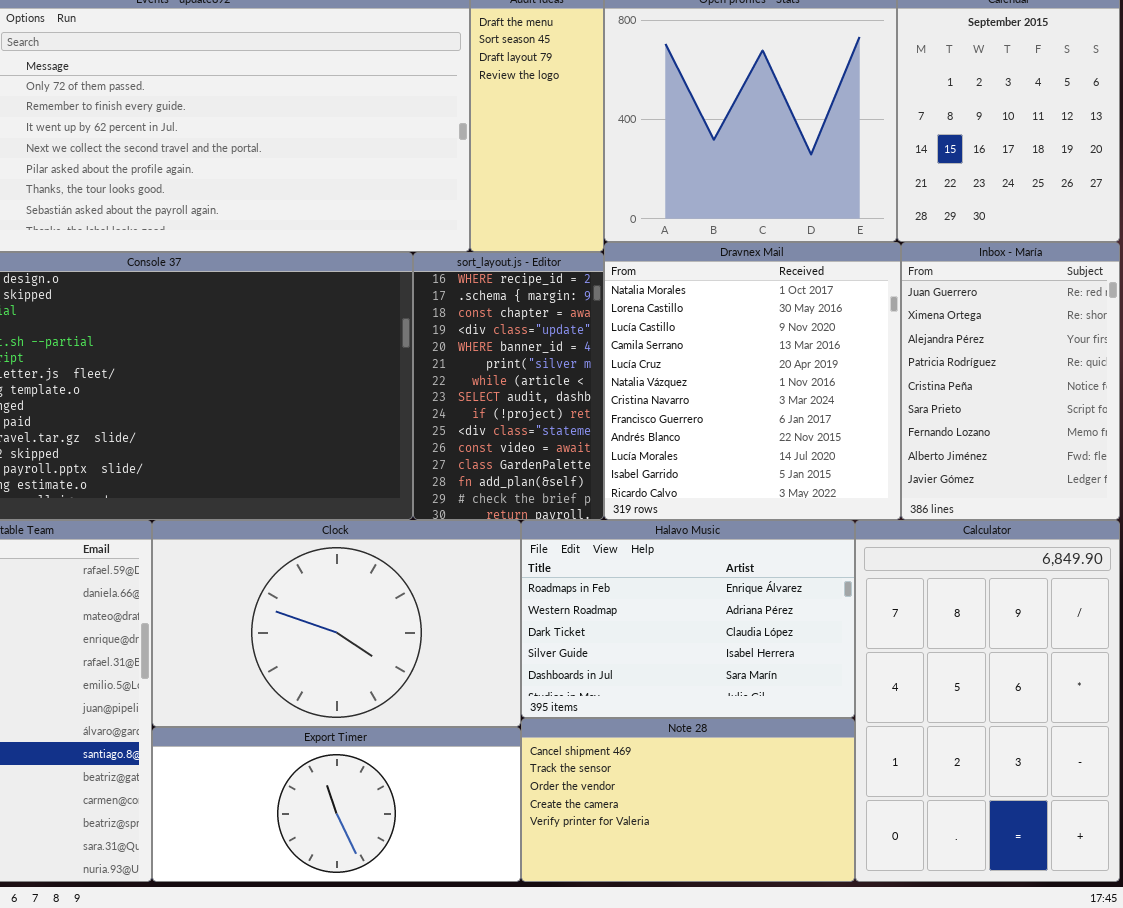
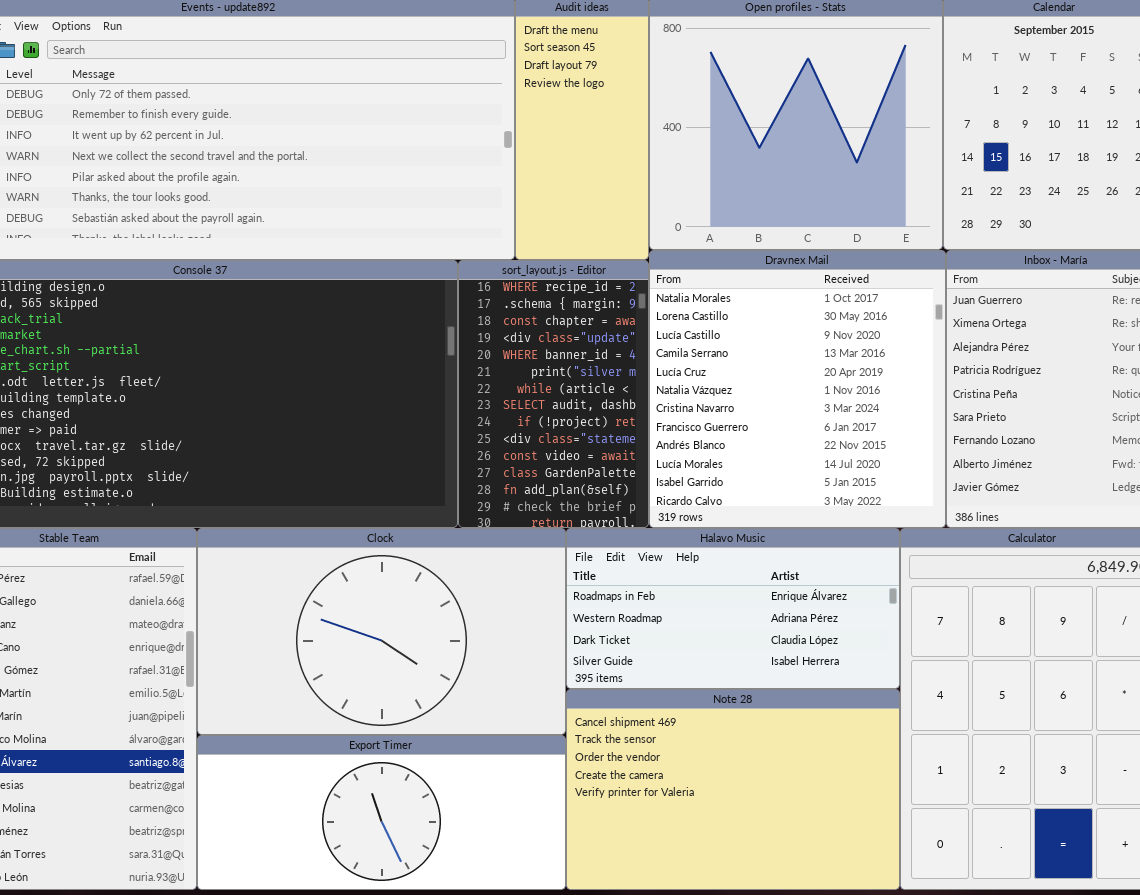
Halavo Music: [521,520,855,718] -> [566,528,900,689], resized
Note 28: [521,718,855,882] -> [566,689,900,890], resized

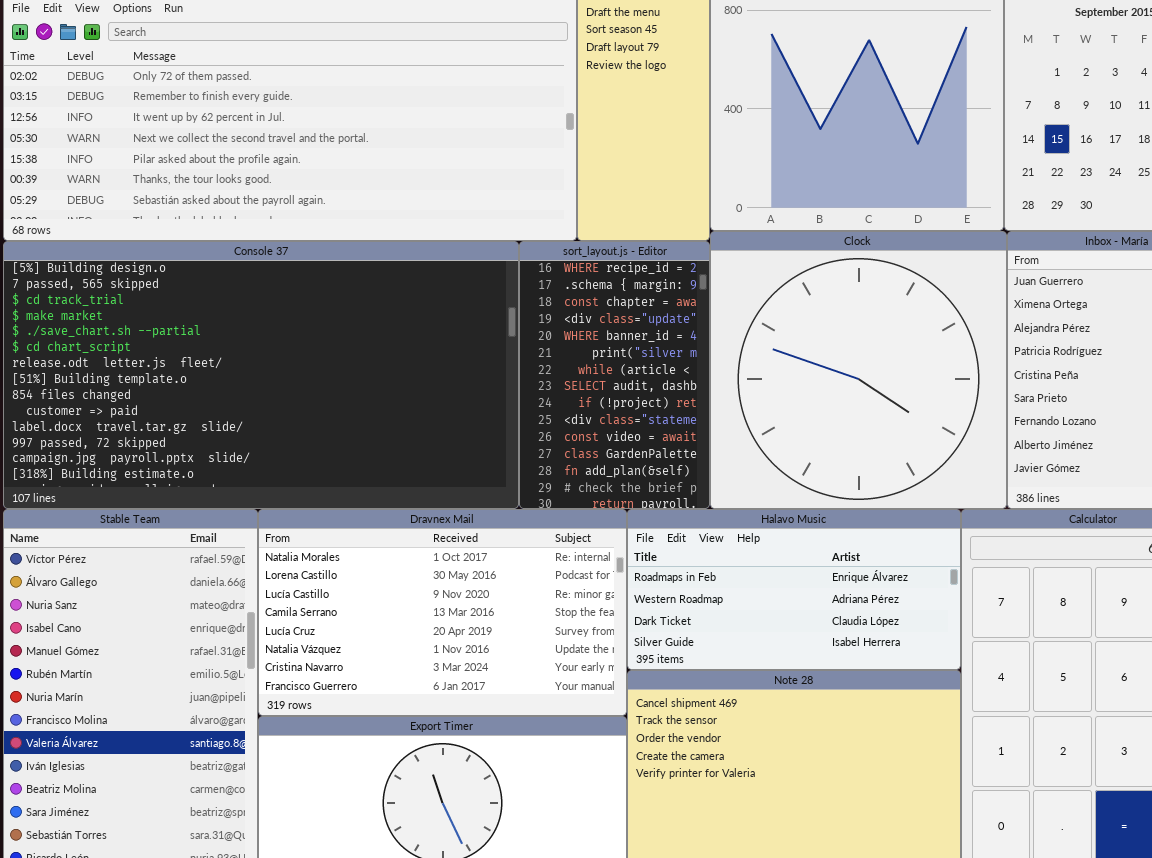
Dravnex Mail: [649,250,946,528] -> [258,509,627,716], moved, resized
Clock: [197,528,566,735] -> [710,231,1007,509], moved, resized

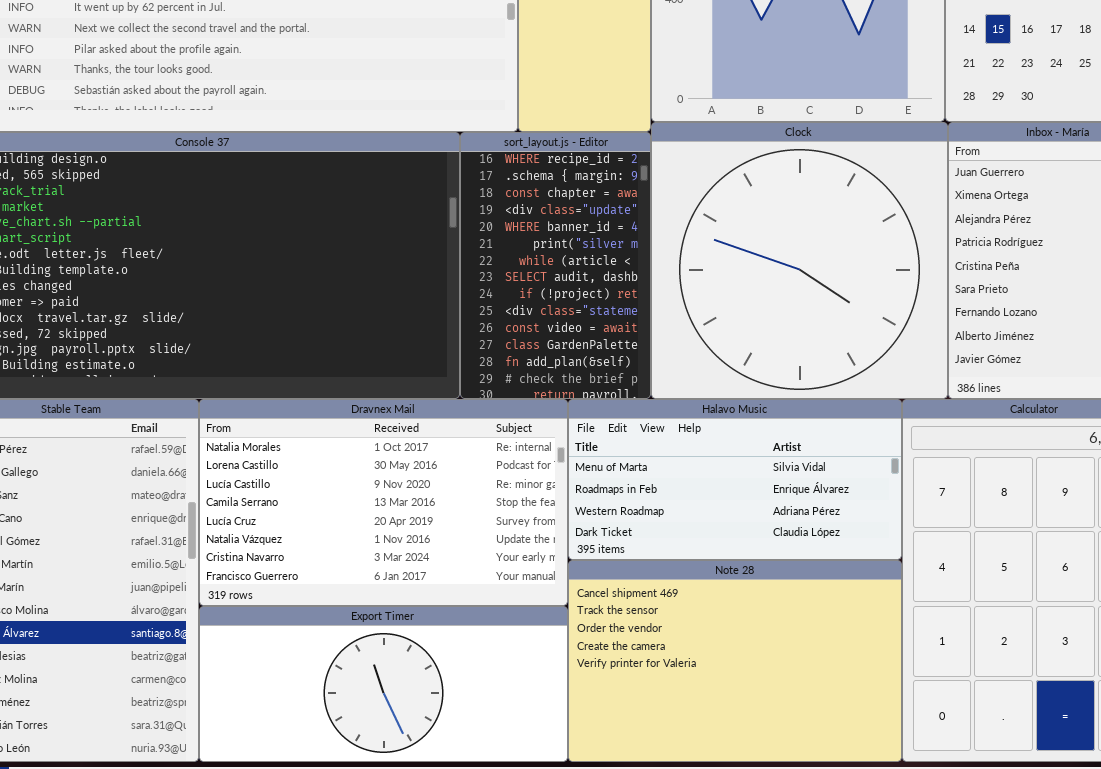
Halavo Music: [627,509,961,670] -> [568,399,902,560], scrolled up 1 row

